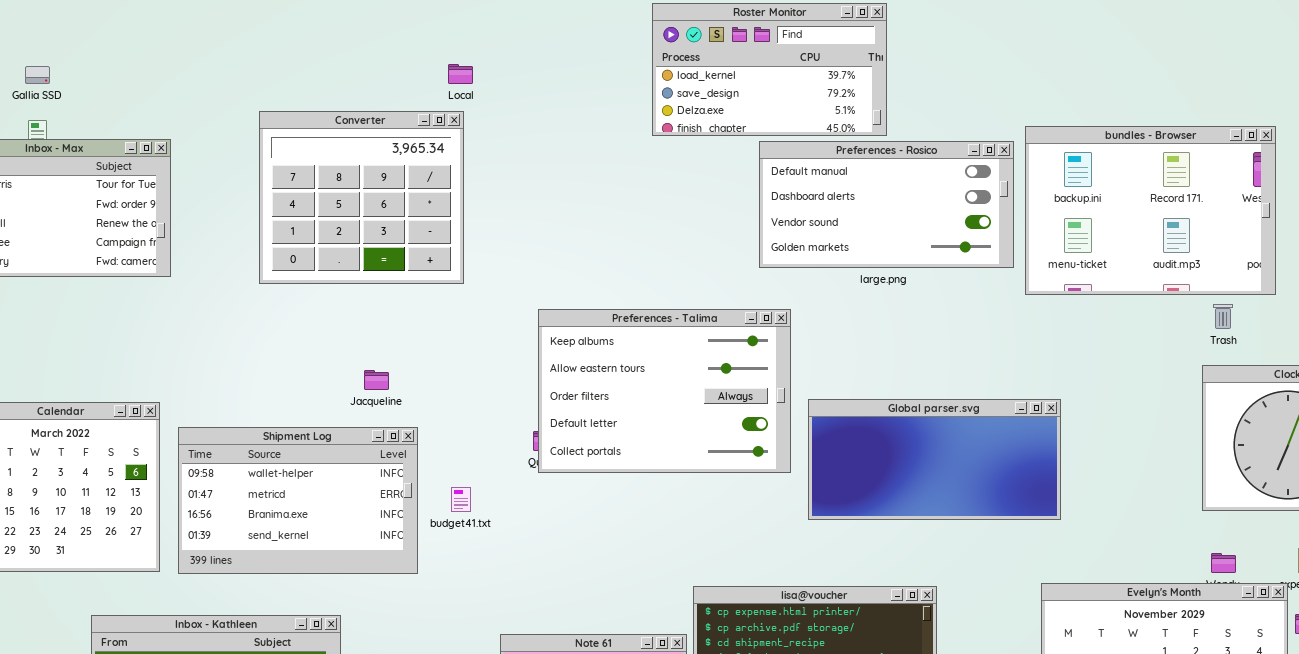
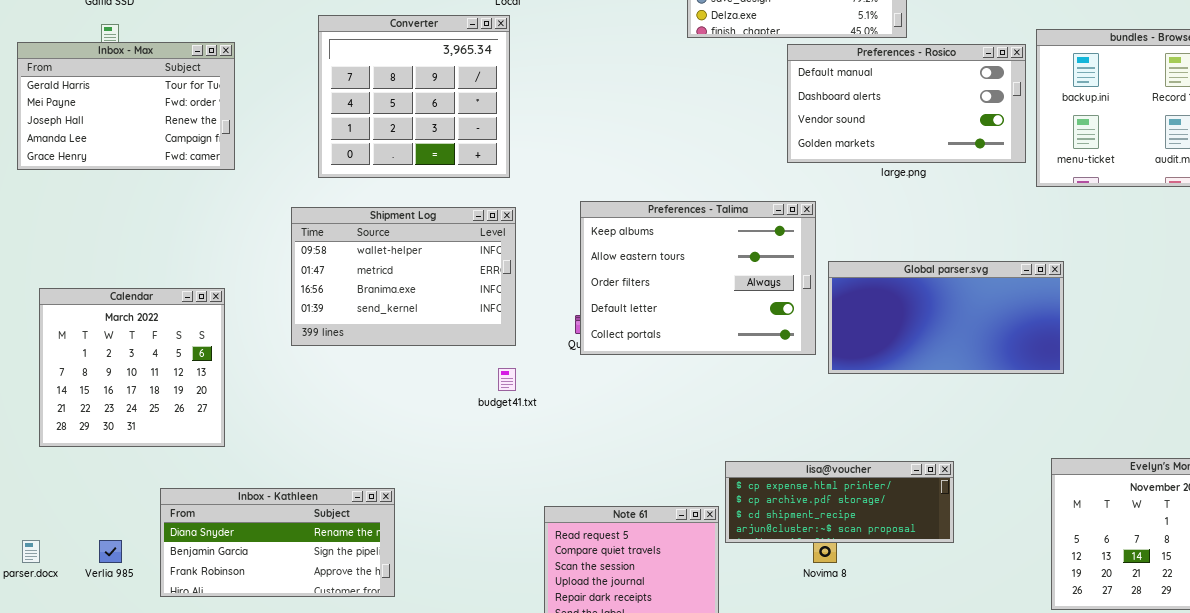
Global parser.svg: [808,399,1061,520] -> [828,261,1064,374], moved
Shipment Log: [178,427,418,574] -> [291,207,516,346], moved

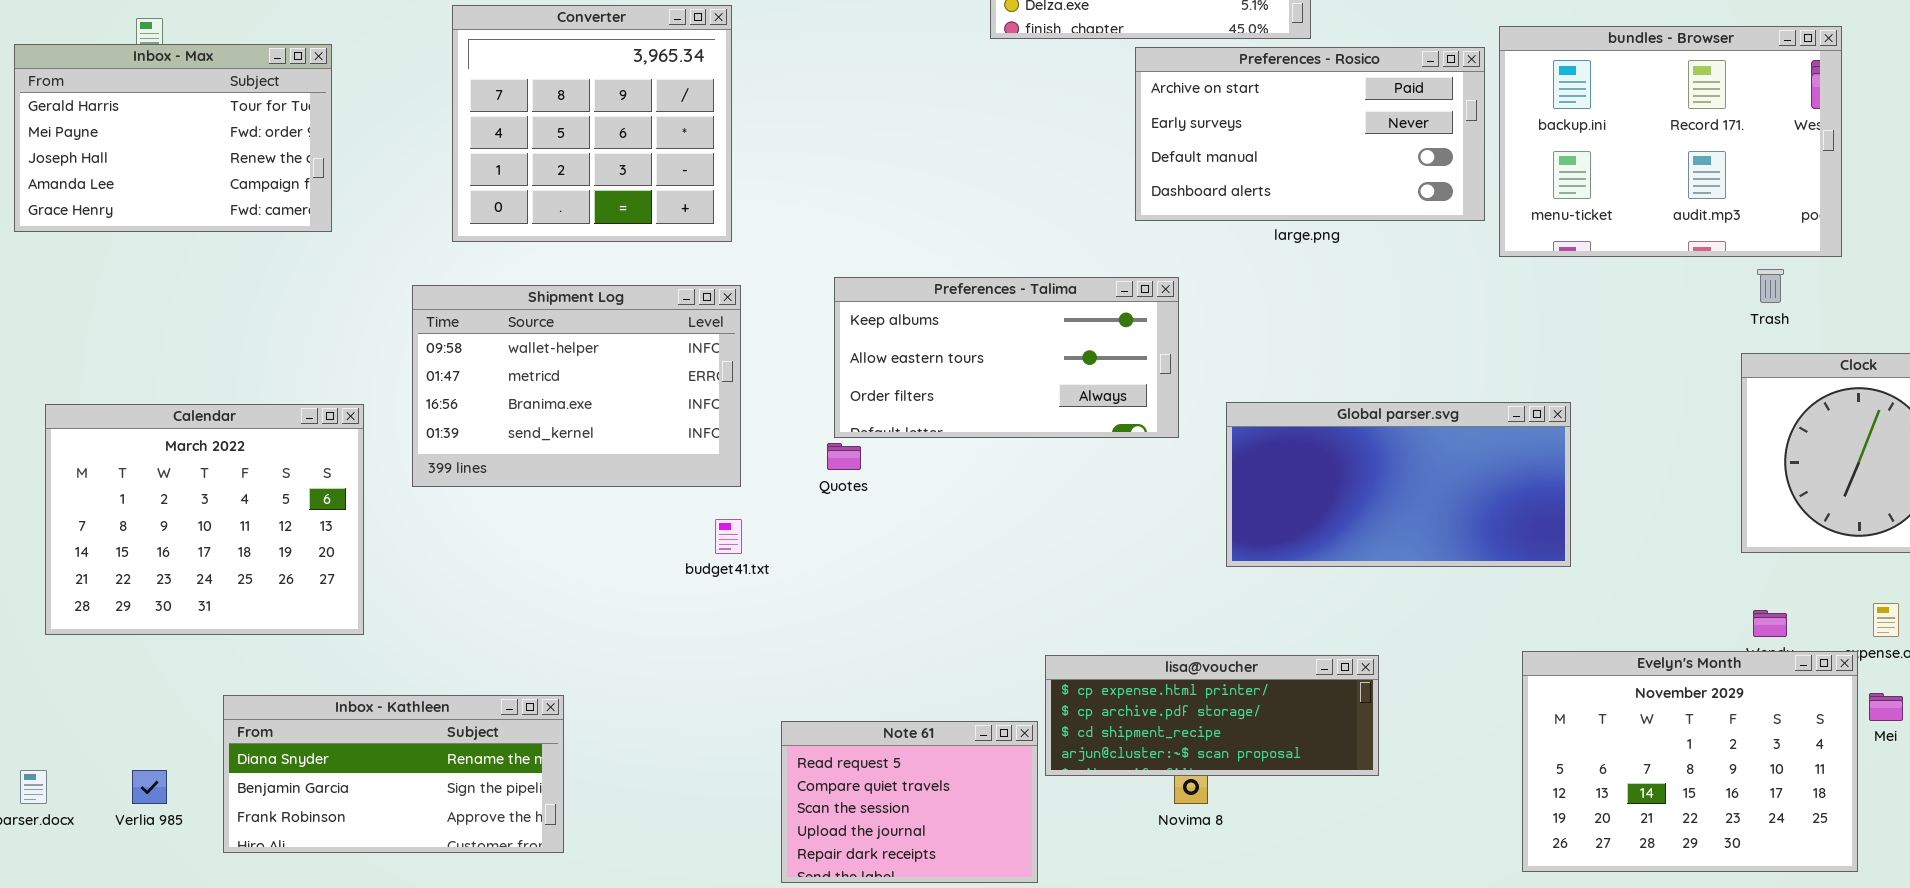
Preferences - Rosico: [787,44,1026,163] -> [1135,47,1485,221], scrolled up 2 rows
Preferences - Talima: [580,201,816,355] -> [834,277,1179,438], resized
Global parser.svg: [828,261,1064,374] -> [1226,402,1571,567], moved
Calendar: [39,288,225,447] -> [45,404,364,635], resized

